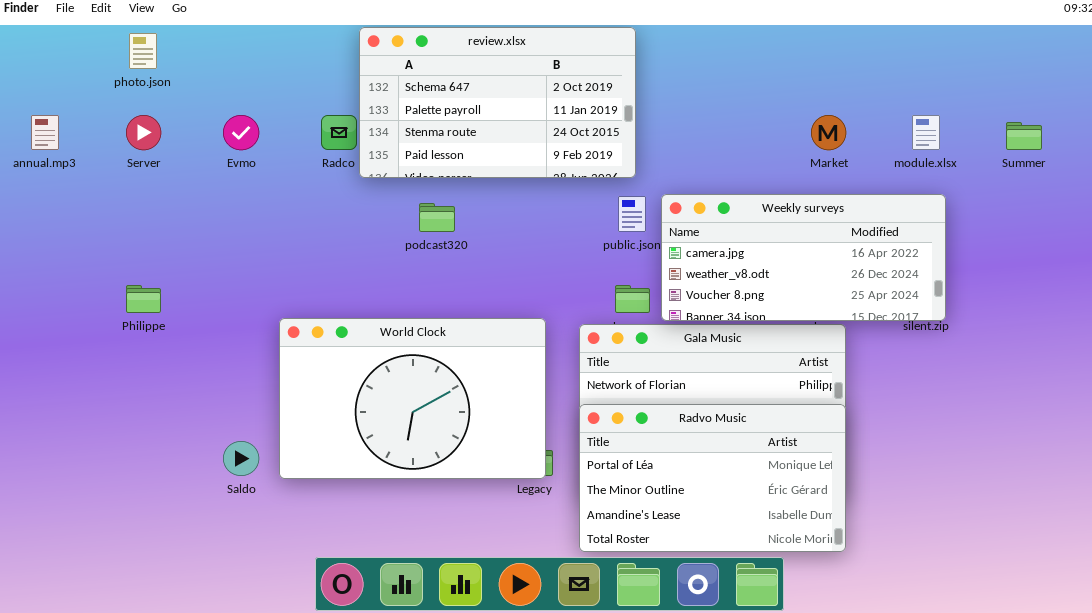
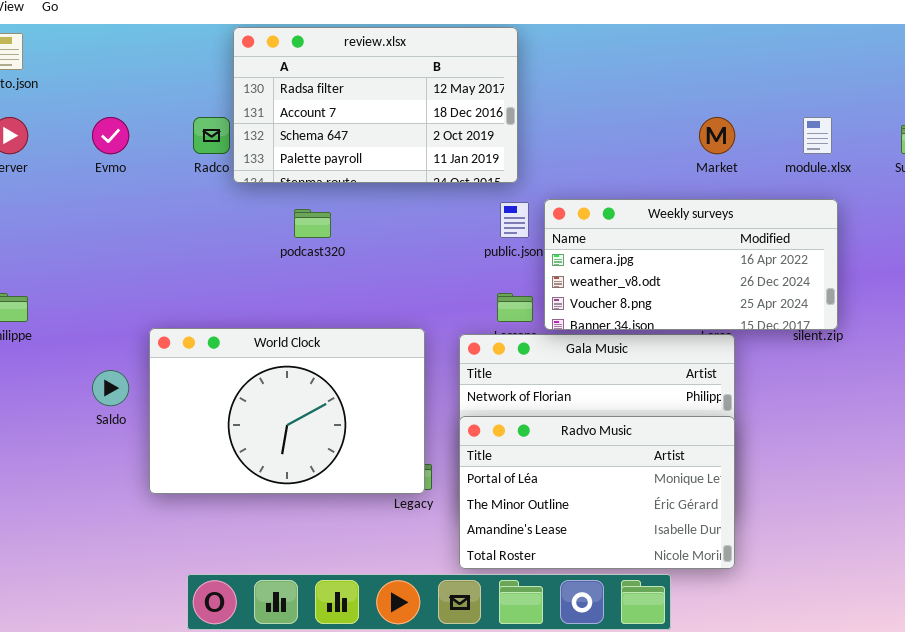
review.xlsx: [359,27,636,178] -> [233,27,518,183], scrolled up 2 rows
Saldo: [223,441,259,476] -> [92,370,129,406], moved

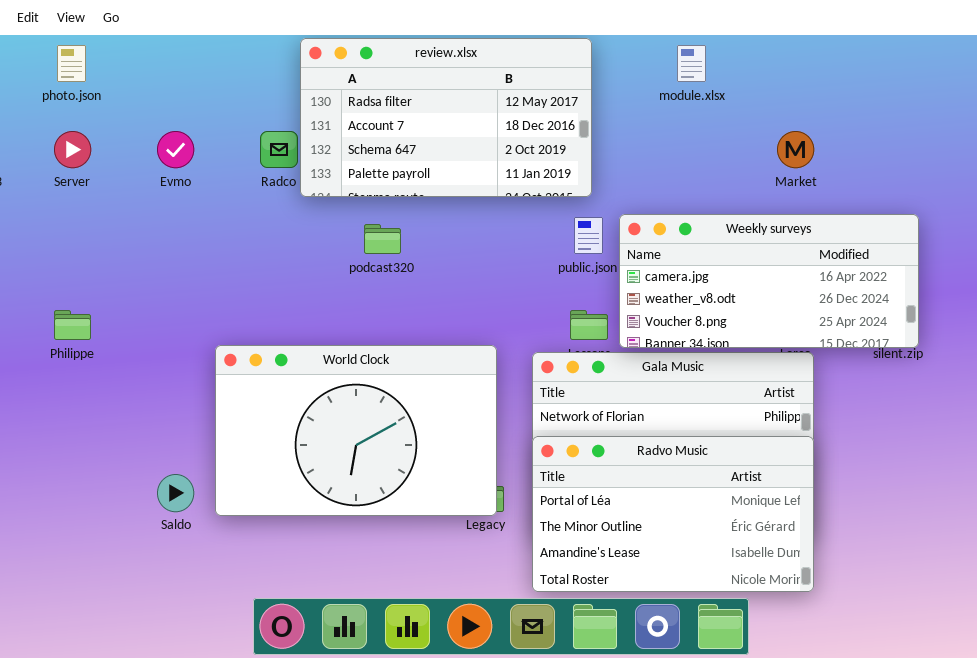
module.xlsx: [803,117,832,154] -> [677,45,706,82], moved
Saldo: [92,370,129,406] -> [157,474,194,512], moved

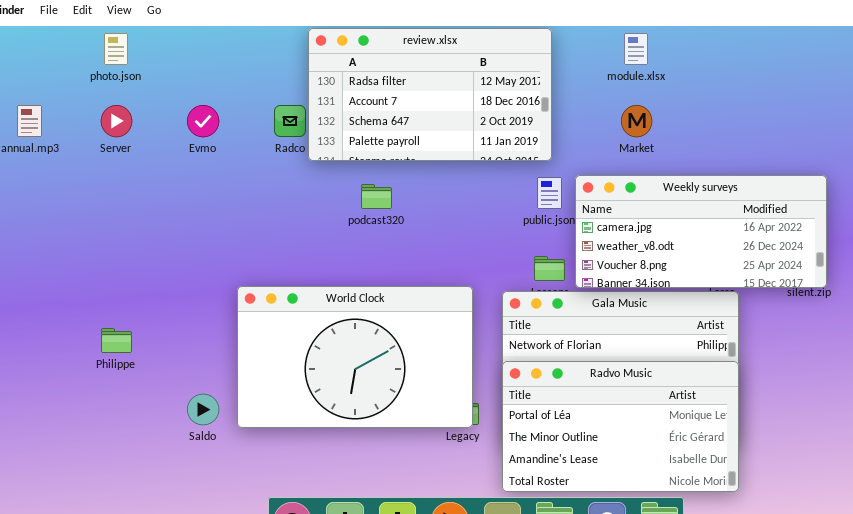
Market: [777,131,814,168] -> [621,105,652,137], moved
Philippe: [54,310,91,340] -> [101,328,132,353], moved

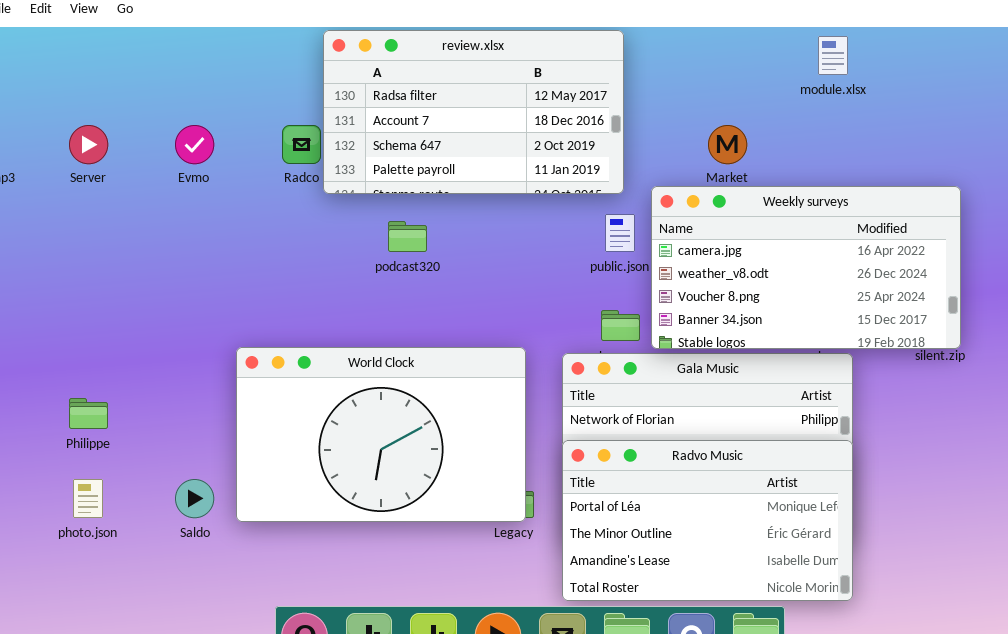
photo.json: [104,33,128,65] -> [73,479,103,518], moved
module.xlsx: [624,33,648,65] -> [818,36,848,75], moved
Weekly surveys: [575,175,827,288] -> [651,186,961,349], resized

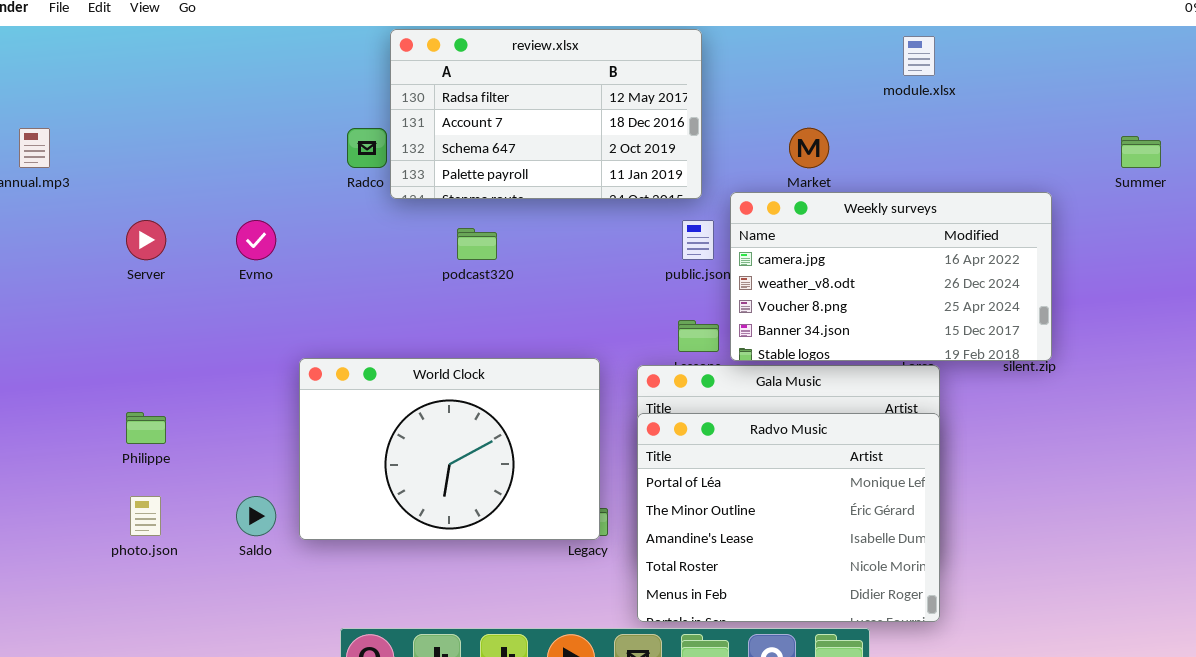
Server: [69,125,108,164] -> [126,220,166,260], moved
Evmo: [175,125,214,164] -> [236,220,276,260], moved
Radvo Music: [562,440,853,601] -> [637,413,940,622], resized

